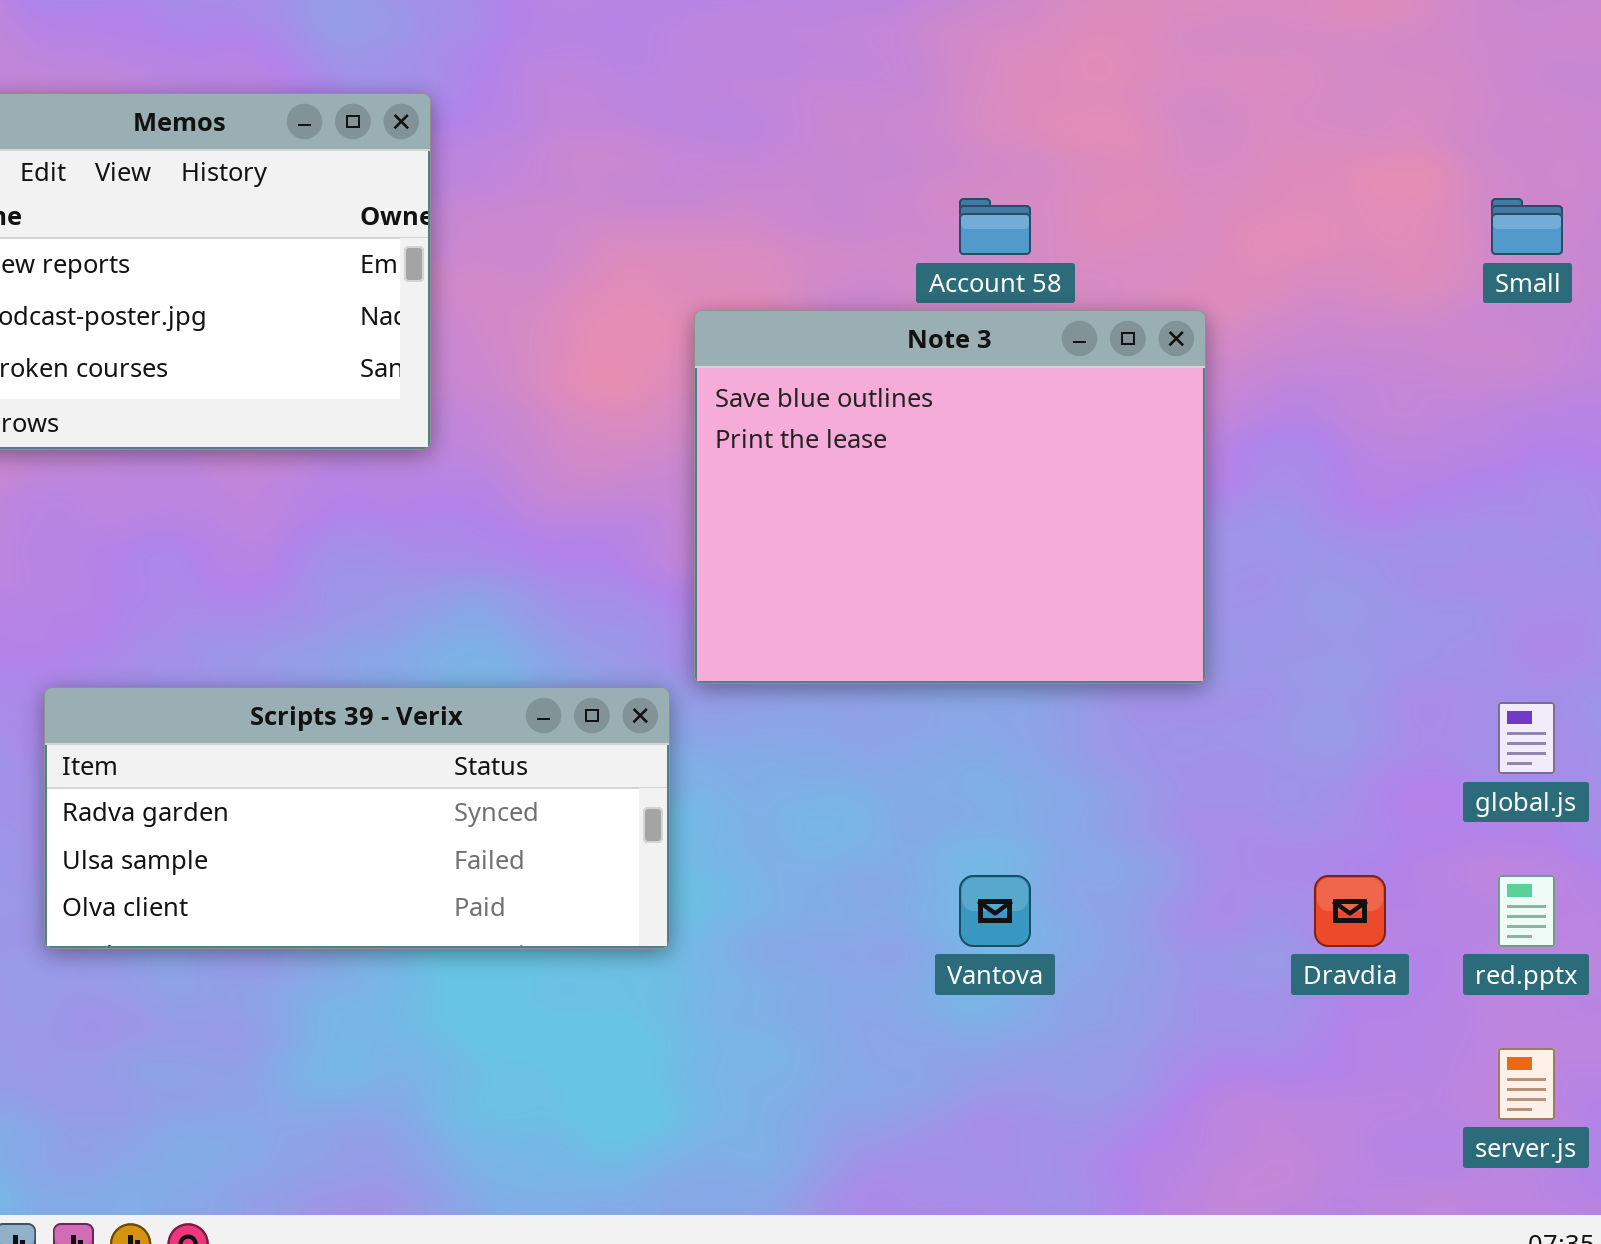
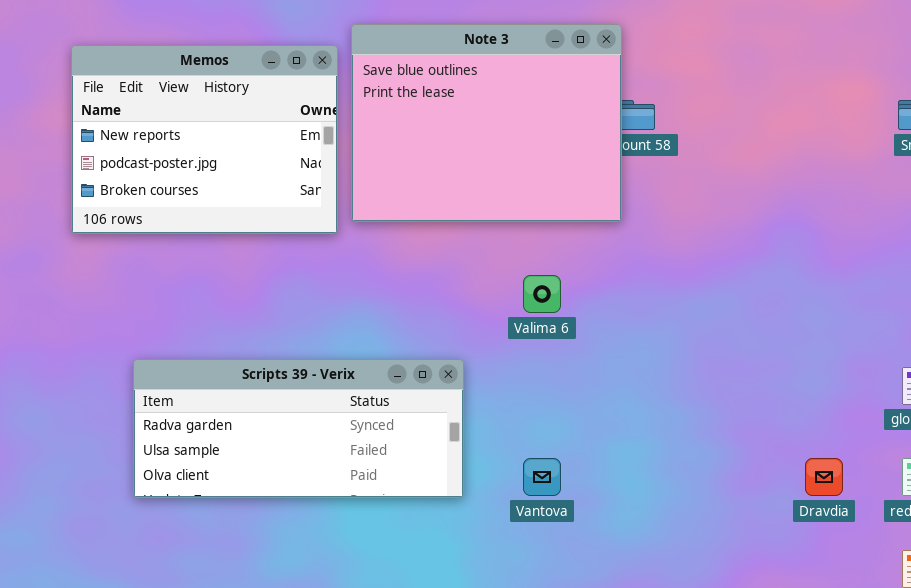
Note 3: [694,310,1206,684] -> [351,24,622,222], moved
Vantova: [959,875,1031,947] -> [523,458,561,496], moved

